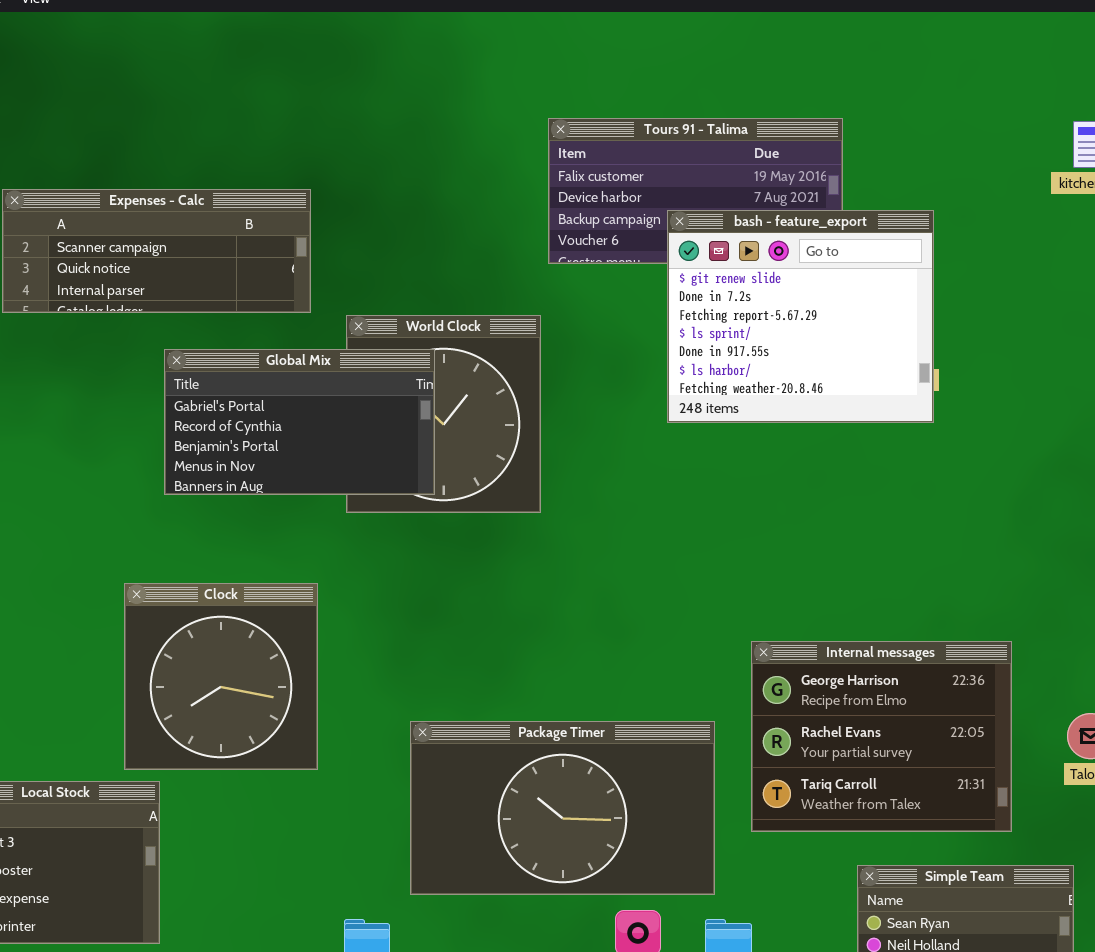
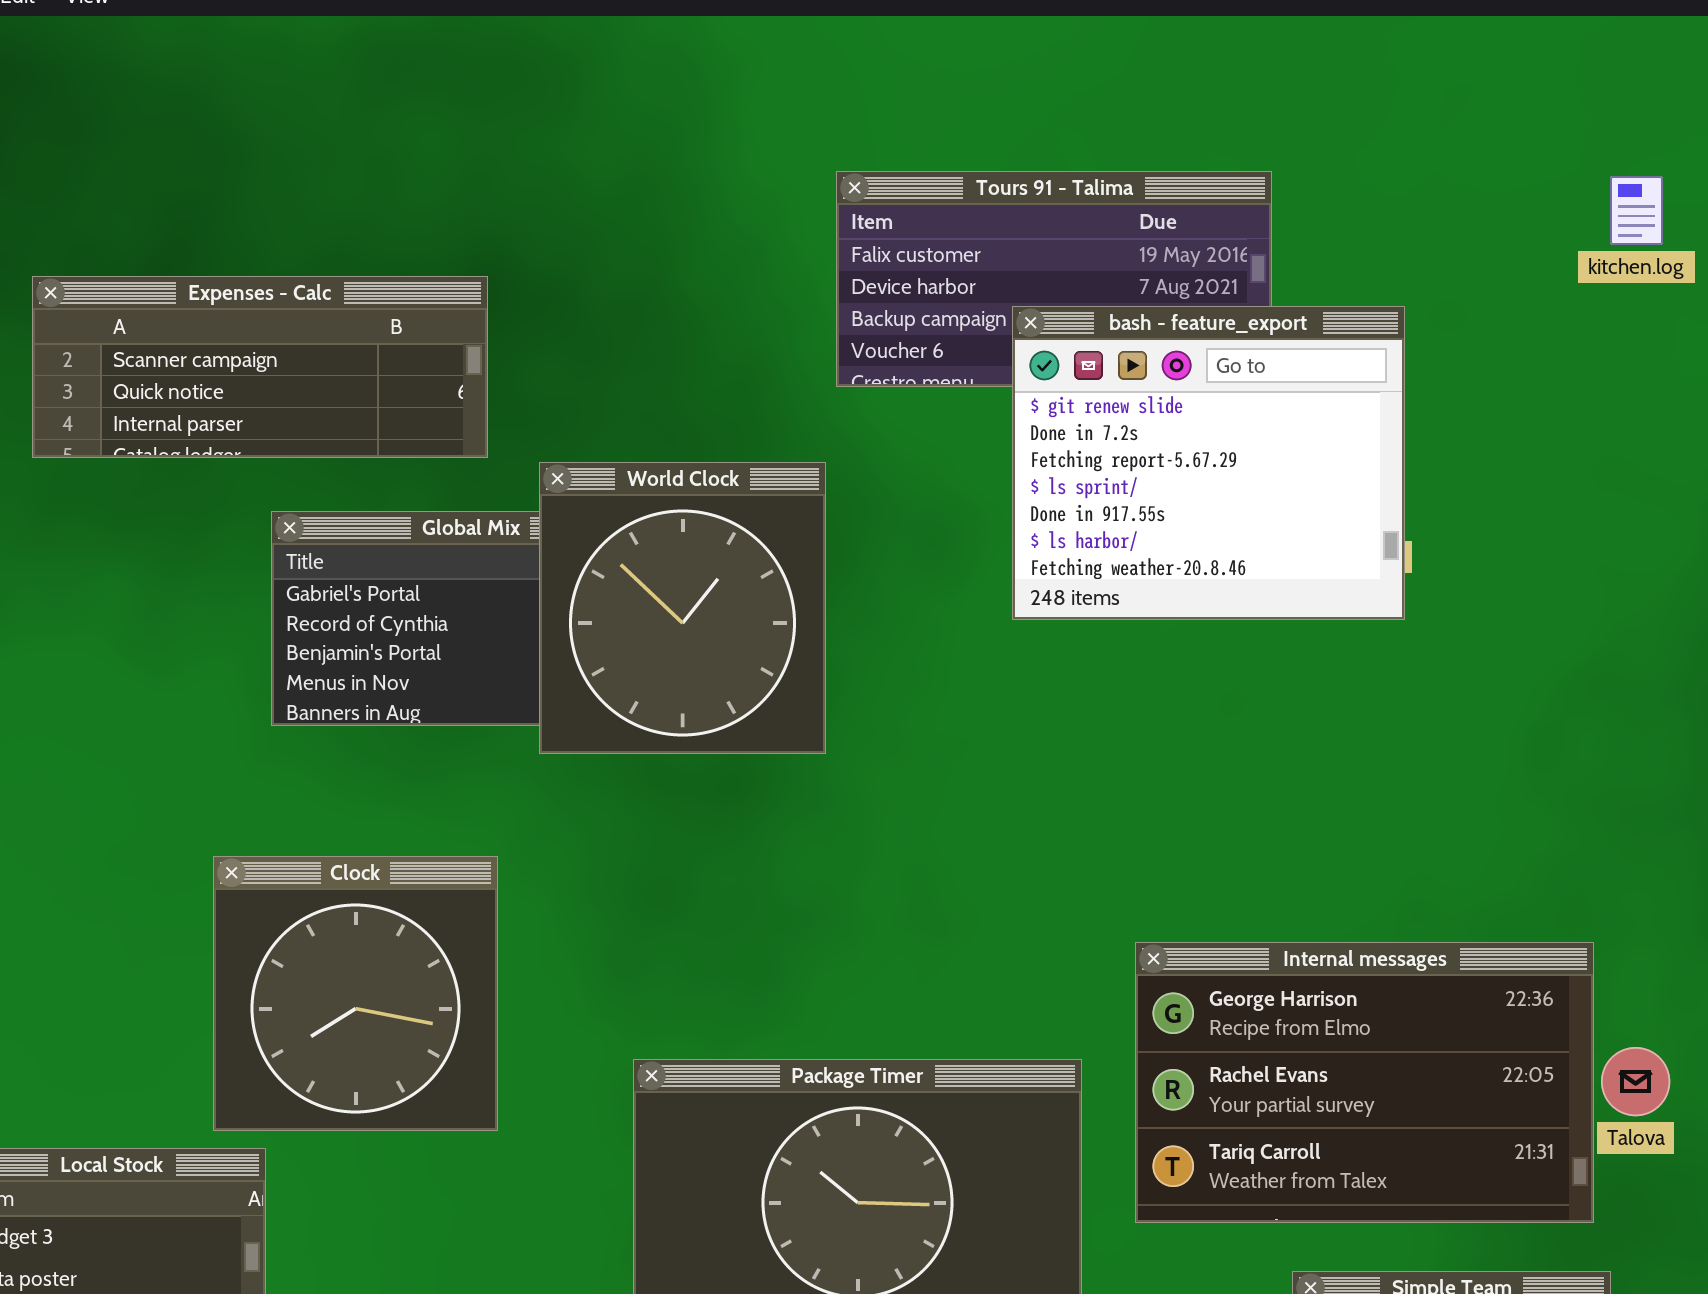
World Clock: [346,315,541,513] -> [539,462,826,754], raised
Internal messages: [751,641,1012,832] -> [1135,942,1594,1223], resized

